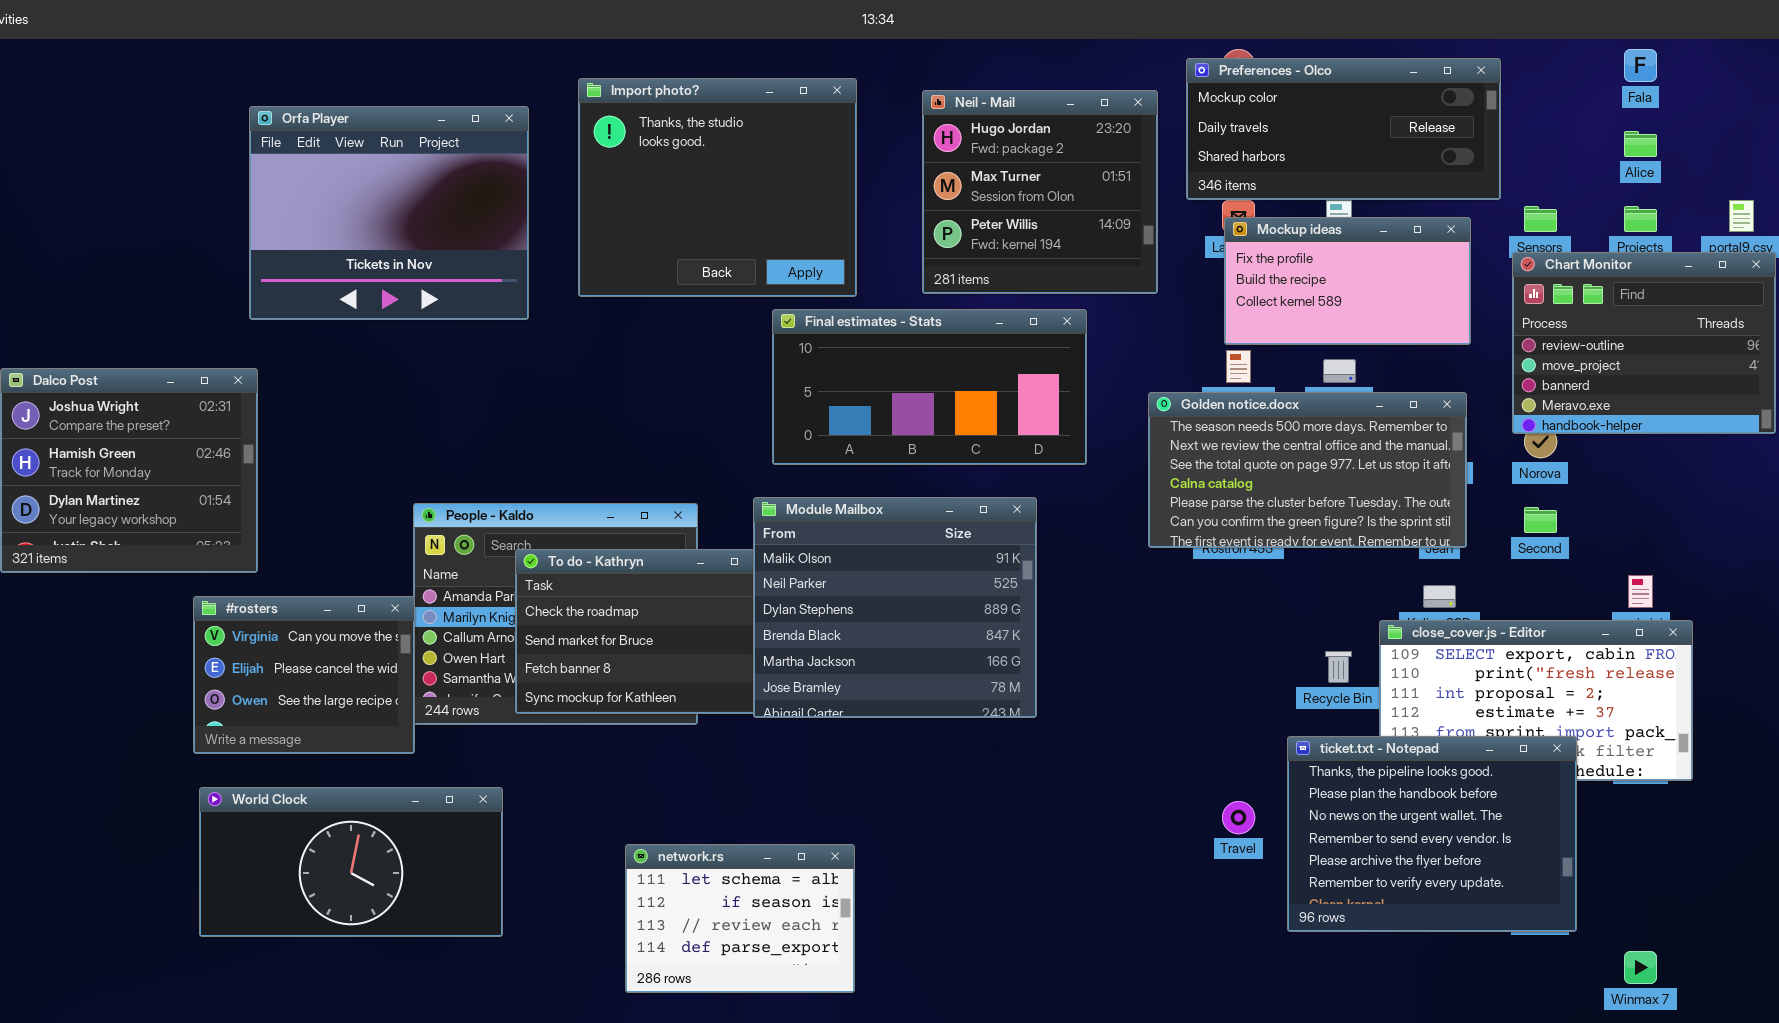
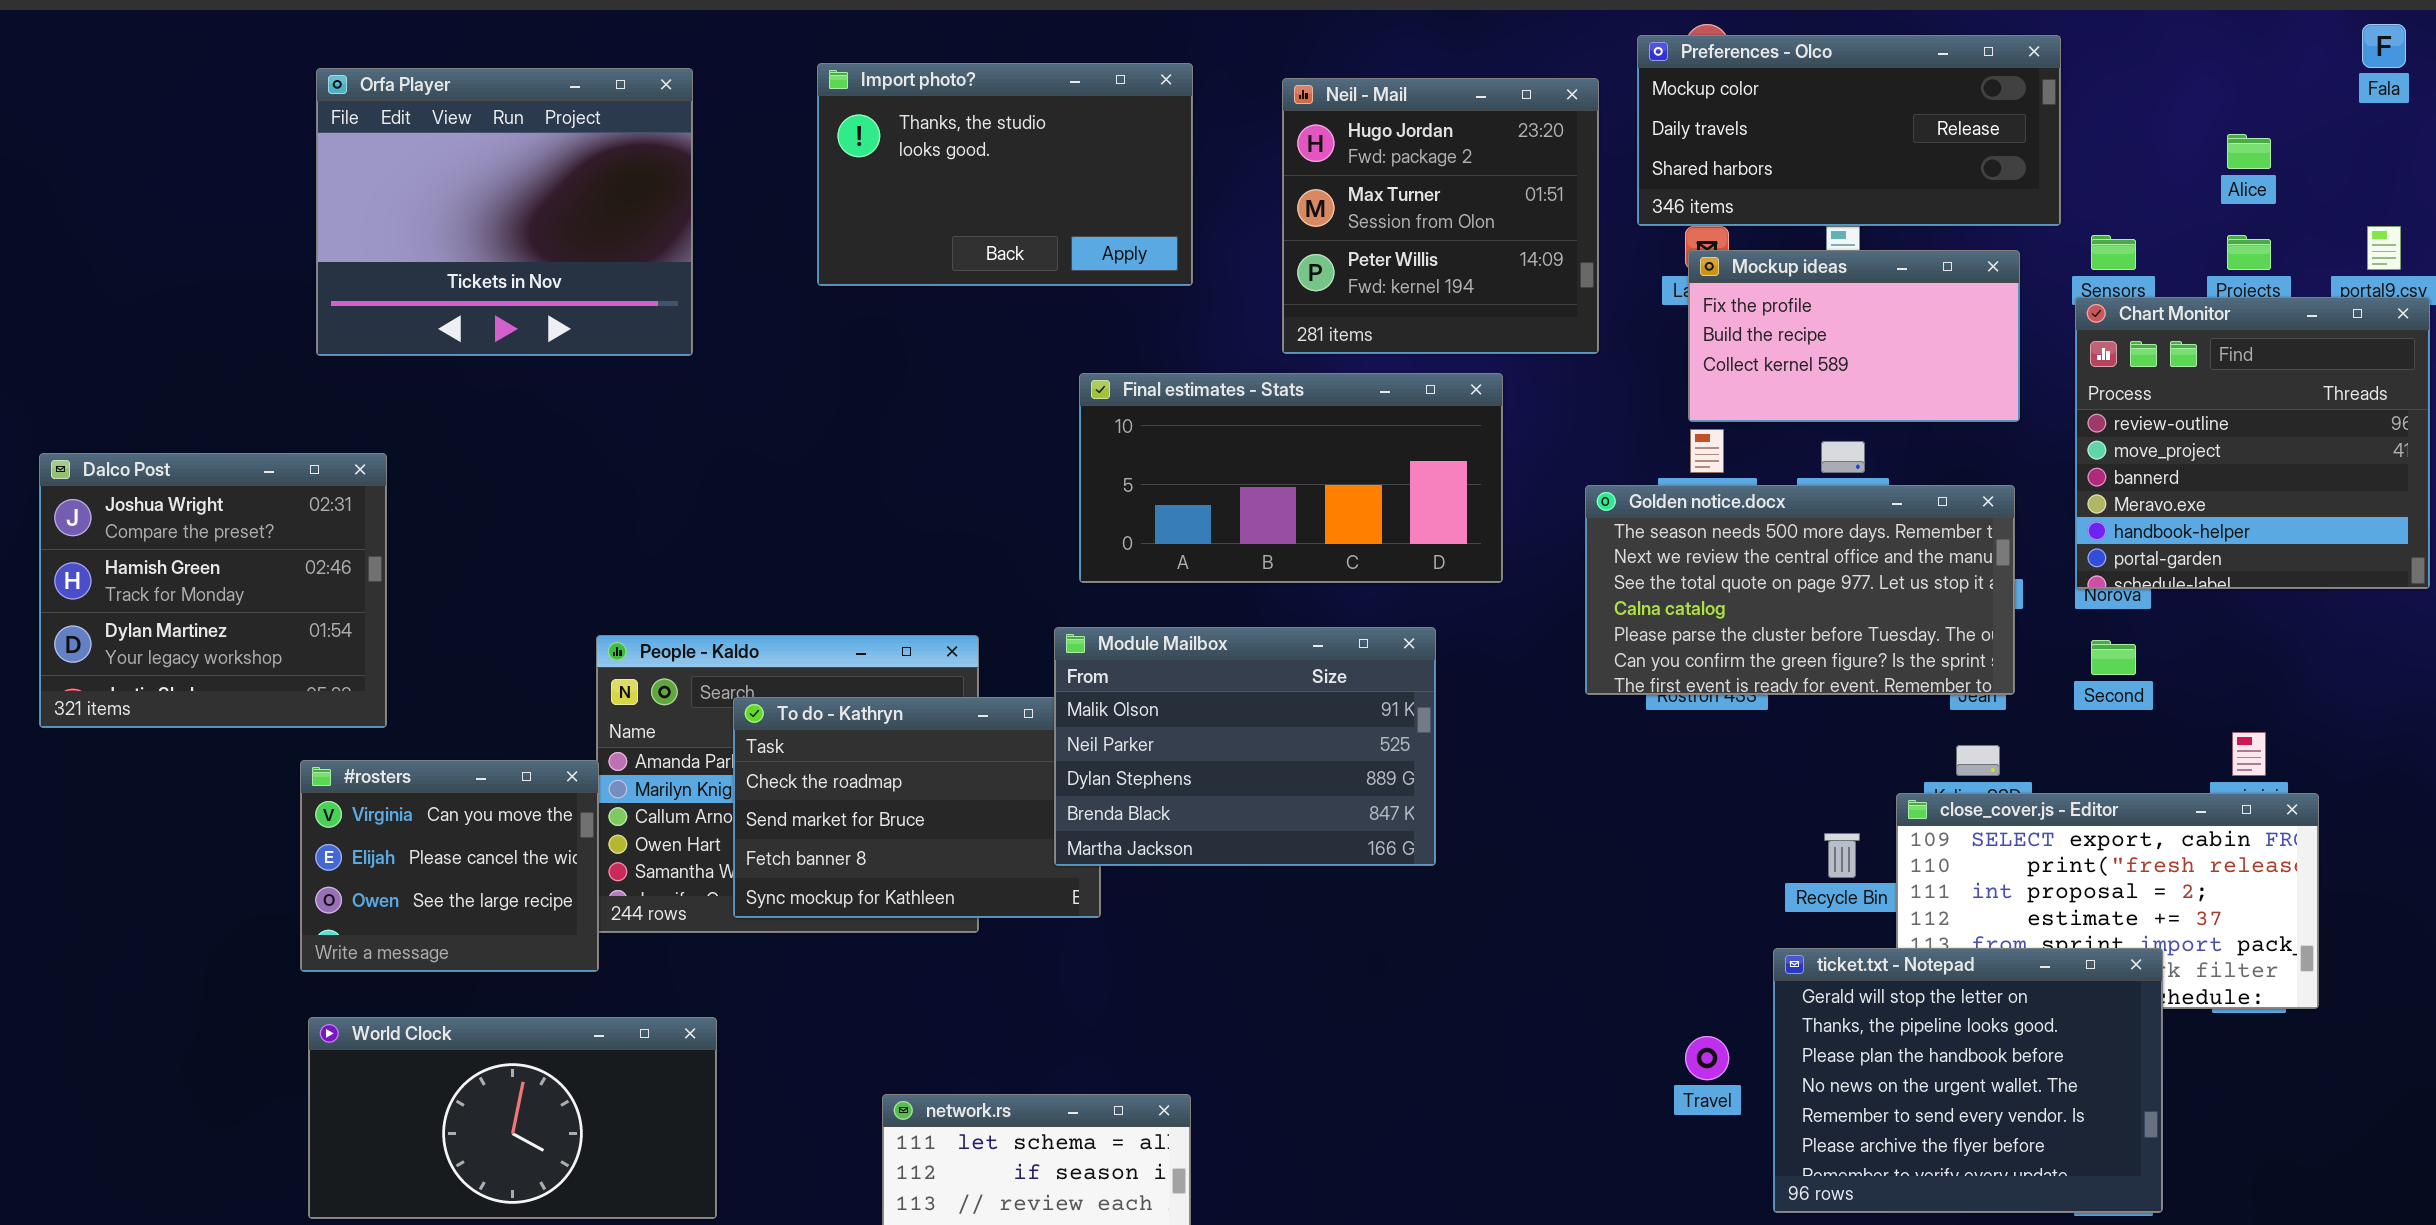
Fala: [1624,49,1657,82] -> [2362,24,2406,68], moved
Import photo?: [578,78,857,297] -> [817,63,1193,286], resized
Orfa Player: [249,106,529,320] -> [316,68,693,356], moved
Chart Monitor: [1512,252,1776,434] -> [2075,297,2430,589], resized
Module Mailbox: [753,497,1037,718] -> [1054,627,1436,866], resized
ticket.txt - Notepad: [1287,736,1577,932] -> [1773,948,2163,1213], scrolled up 1 row

